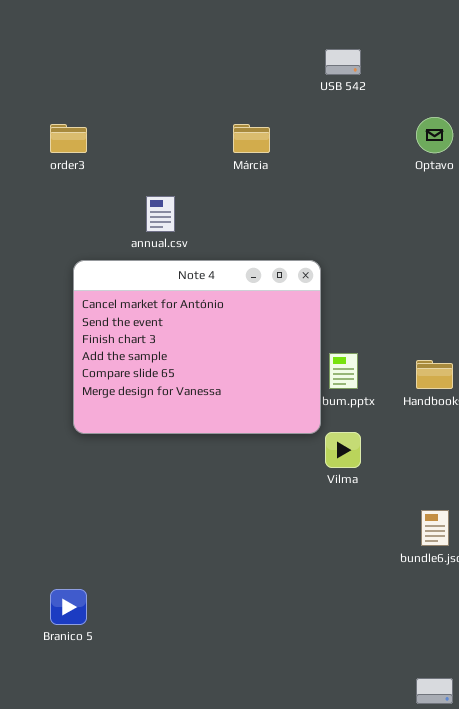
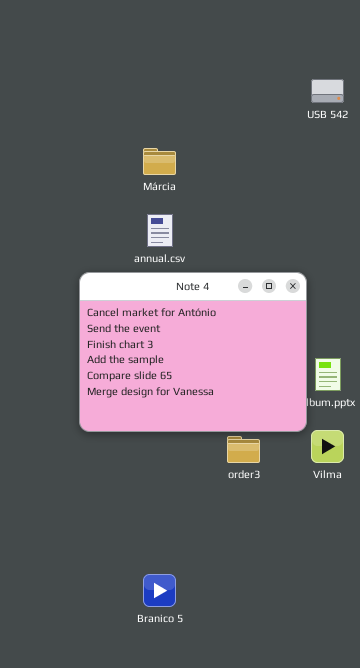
order3: [50,124,87,153] -> [227,436,260,463], moved
Márcia: [233,124,270,153] -> [143,148,176,175], moved
Branico 5: [50,589,87,625] -> [143,574,176,607], moved

